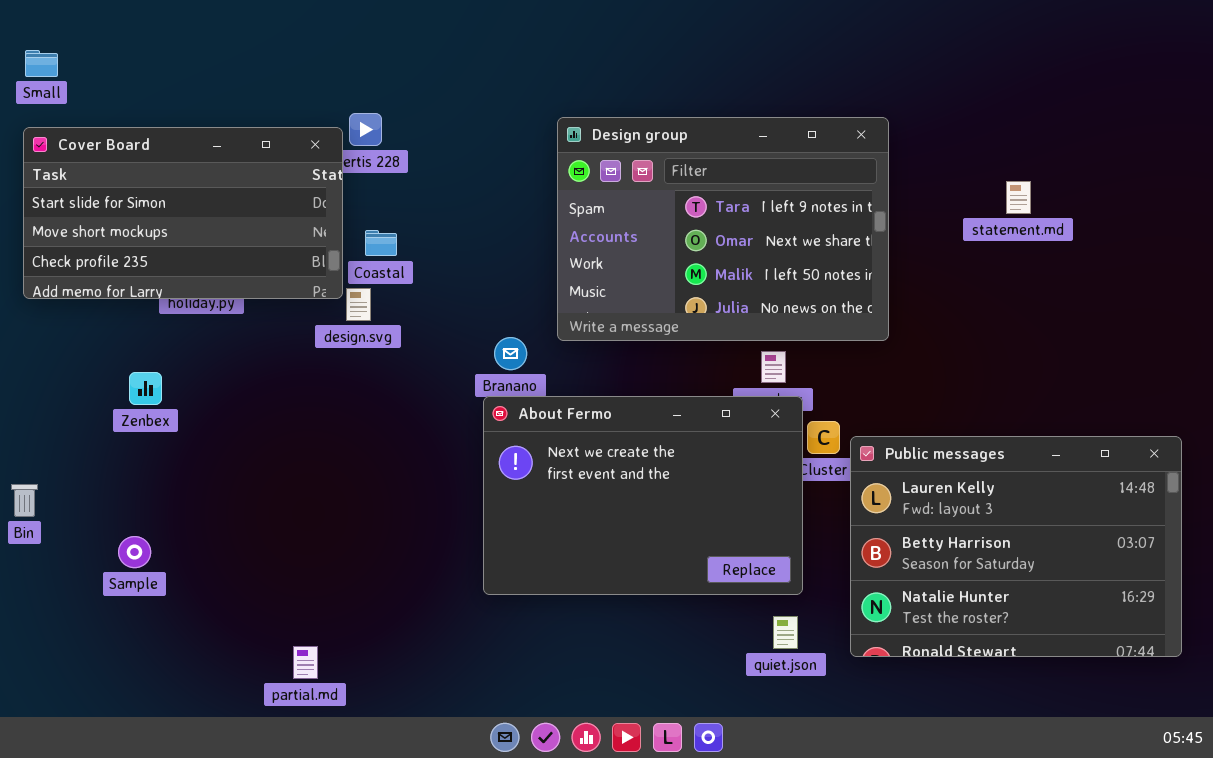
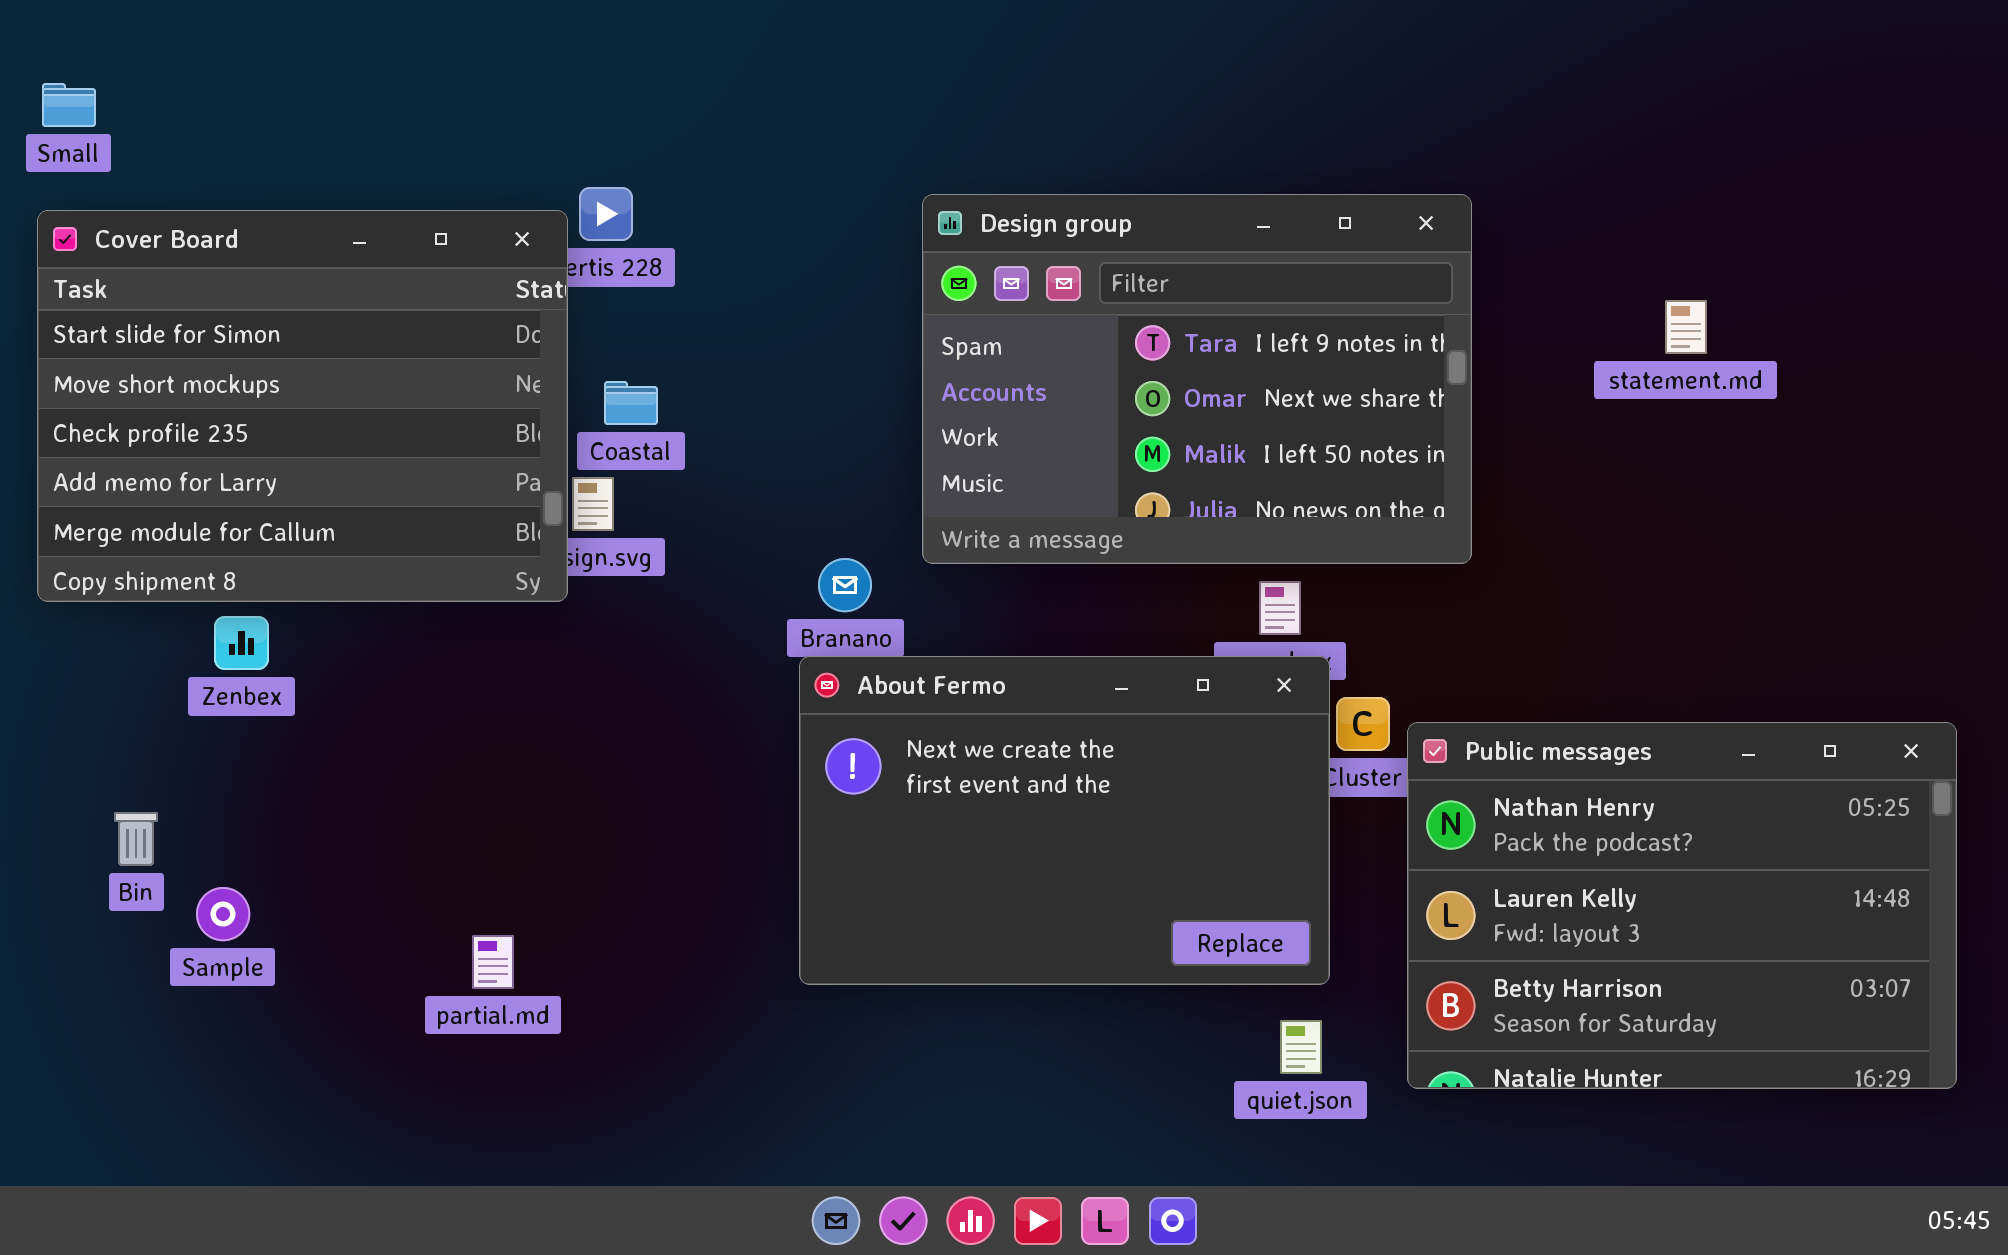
Cover Board: [23,127,343,299] -> [37,210,568,602], resized
Public messages: [850,436,1182,657] -> [1407,722,1957,1089], scrolled up 1 row
Bin: [11,484,38,517] -> [114,812,158,866], moved
partial.md: [293,646,318,679] -> [472,935,514,989], moved

